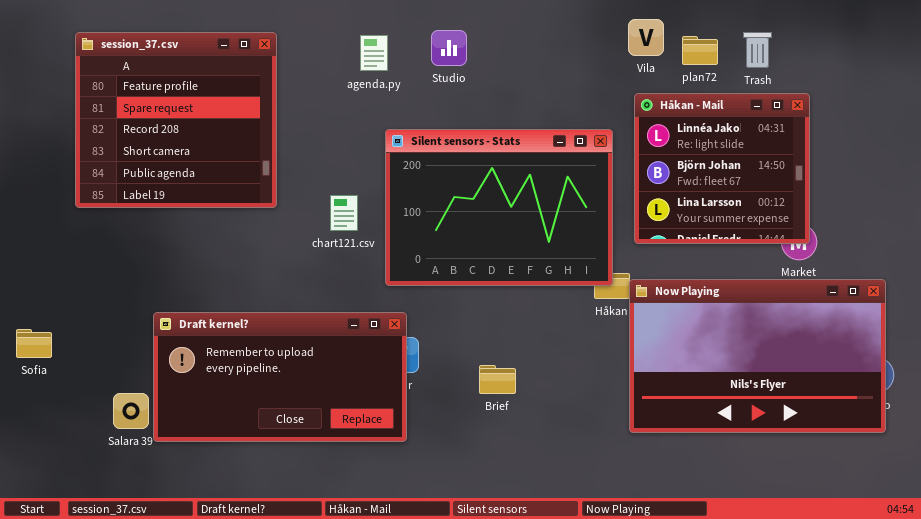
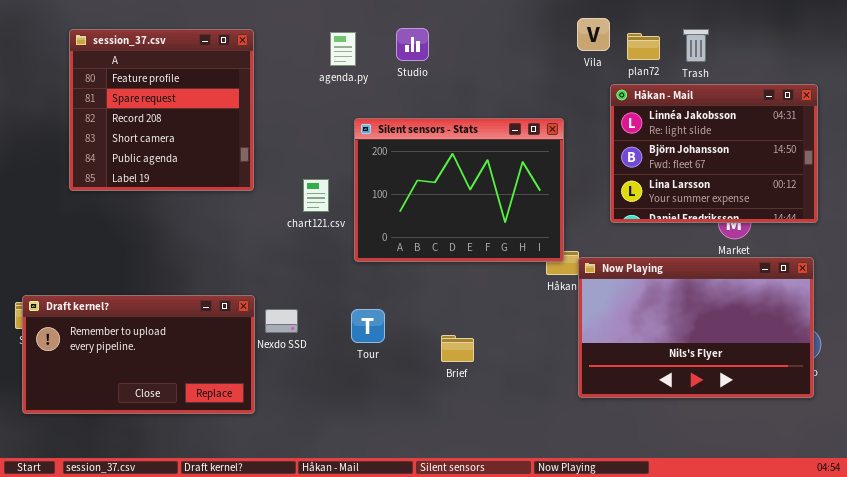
Håkan - Mail: [634,93,810,244] -> [610,84,818,223], moved, resized
Draft kernel?: [153,312,407,442] -> [22,295,255,414], moved

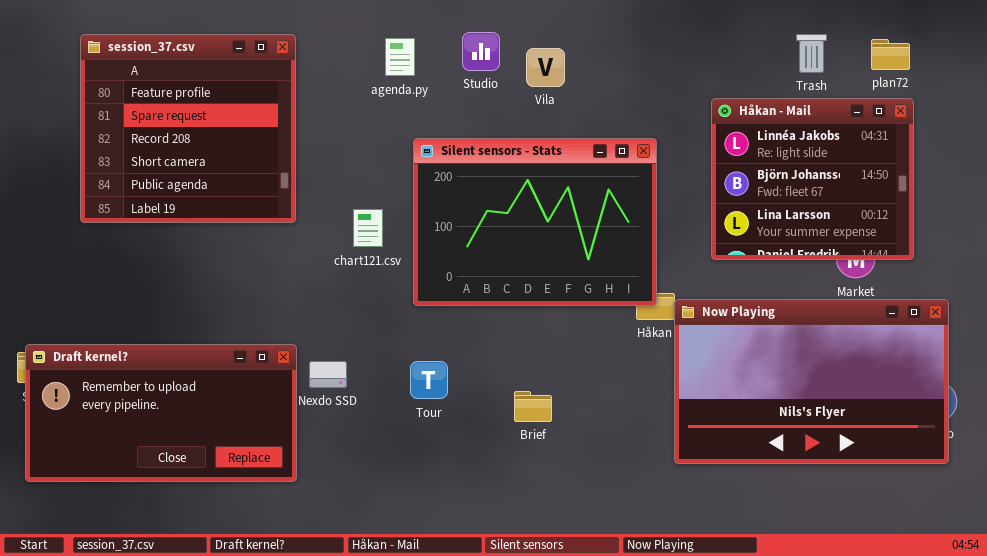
Vila: [577,18,610,51] -> [526,48,565,87], moved
plan72: [627,33,660,60] -> [871,39,910,70], moved
Håkan - Mail: [610,84,818,223] -> [711,98,914,260], resized

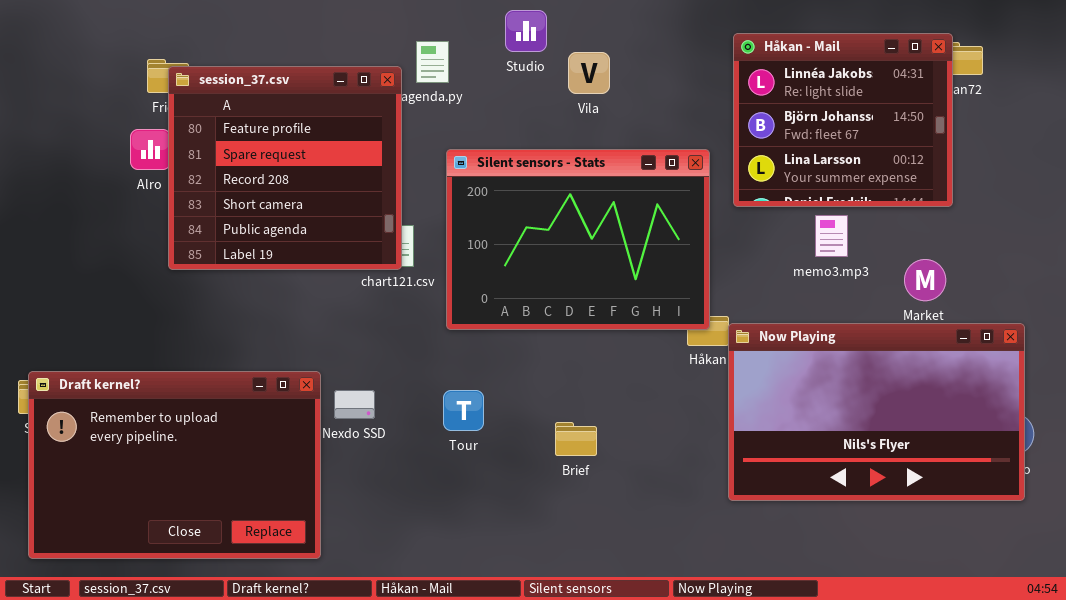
Studio: [462,32,500,71] -> [505,10,547,52], moved
session_37.csv: [80,34,296,223] -> [168,66,402,270], moved
Håkan - Mail: [711,98,914,260] -> [733,33,953,207], moved
Draft kernel?: [25,344,297,482] -> [28,371,321,559], resized

